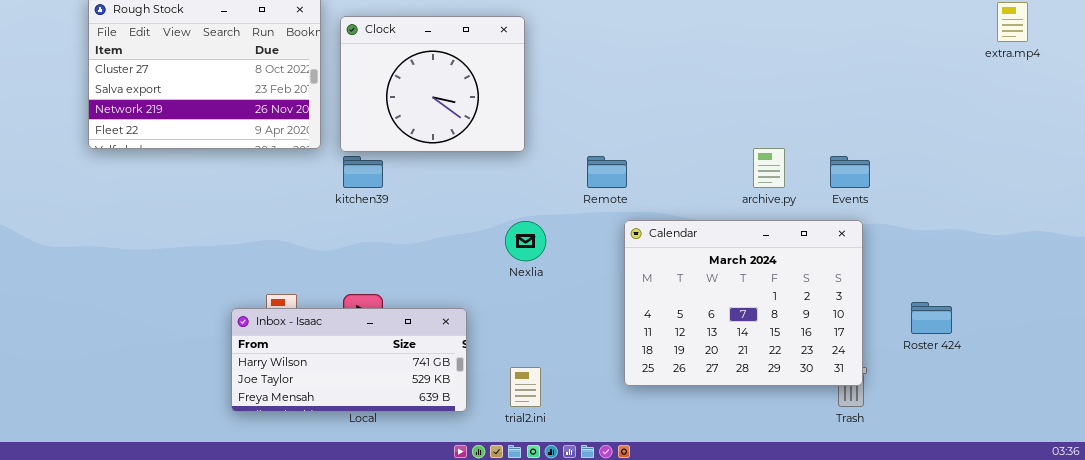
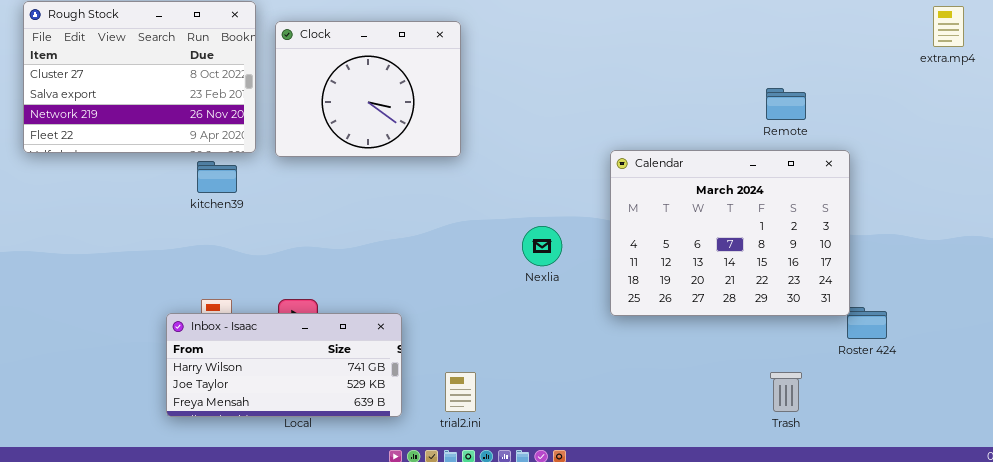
kitchen39: [343,156,383,188] -> [197,161,237,193], moved
Remote: [587,156,627,188] -> [766,88,806,120], moved
Calendar: [624,220,863,386] -> [610,150,850,316], moved
Nexlia: [505,221,546,261] -> [522,226,562,266], moved

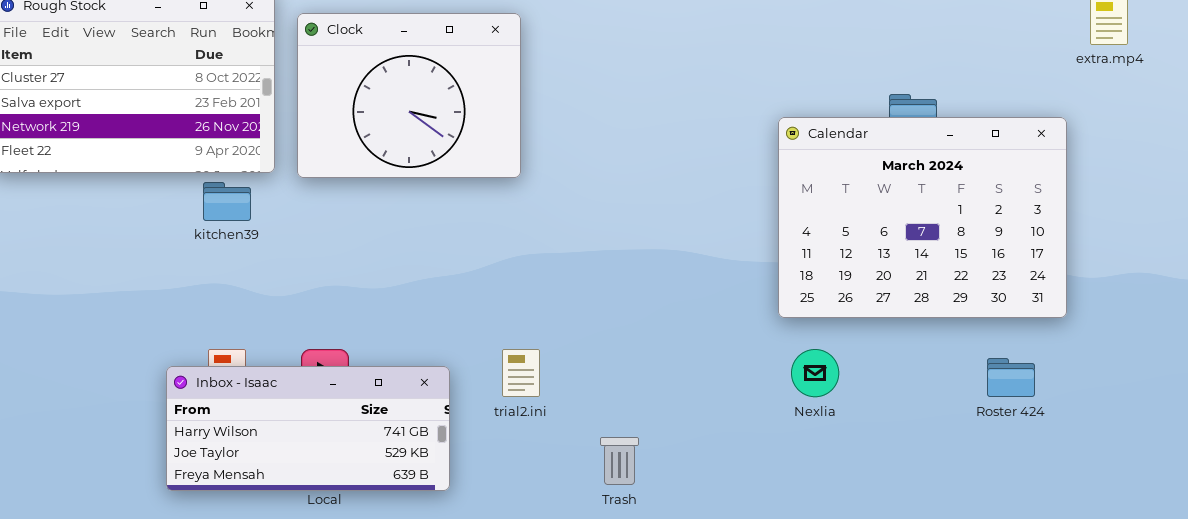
Calendar: [610,150,850,316] -> [778,117,1067,318], moved
Nexlia: [522,226,562,266] -> [791,349,839,397], moved
trial2.ini: [445,372,476,412] -> [502,349,540,397], moved
Trash: [770,372,802,412] -> [600,437,639,485], moved

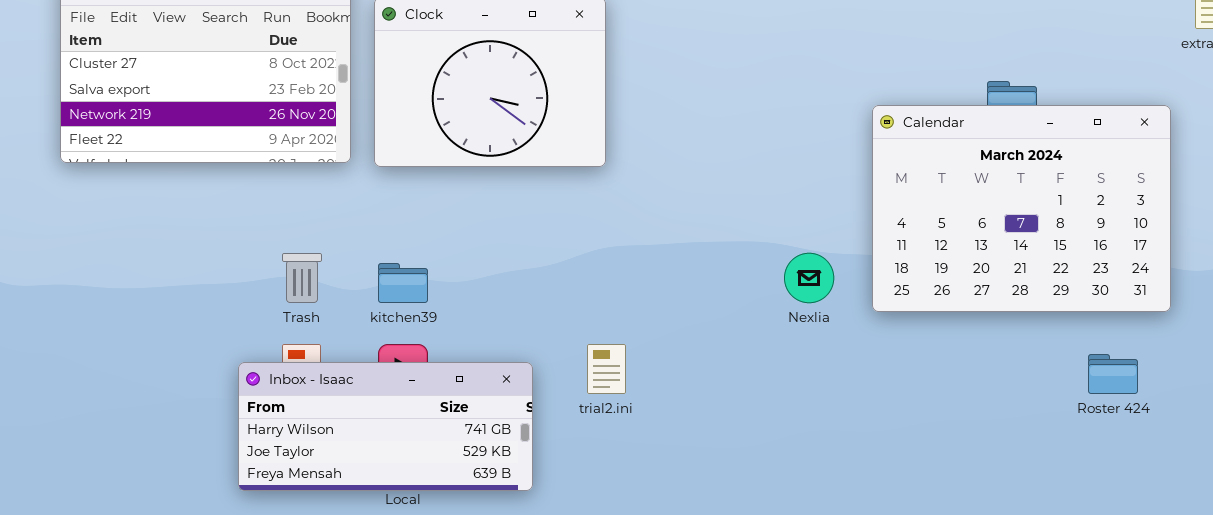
kitchen39: [203,182,251,221] -> [378,263,428,303], moved
Nexlia: [791,349,839,397] -> [784,253,834,303], moved
Trash: [600,437,639,485] -> [282,253,322,303], moved

